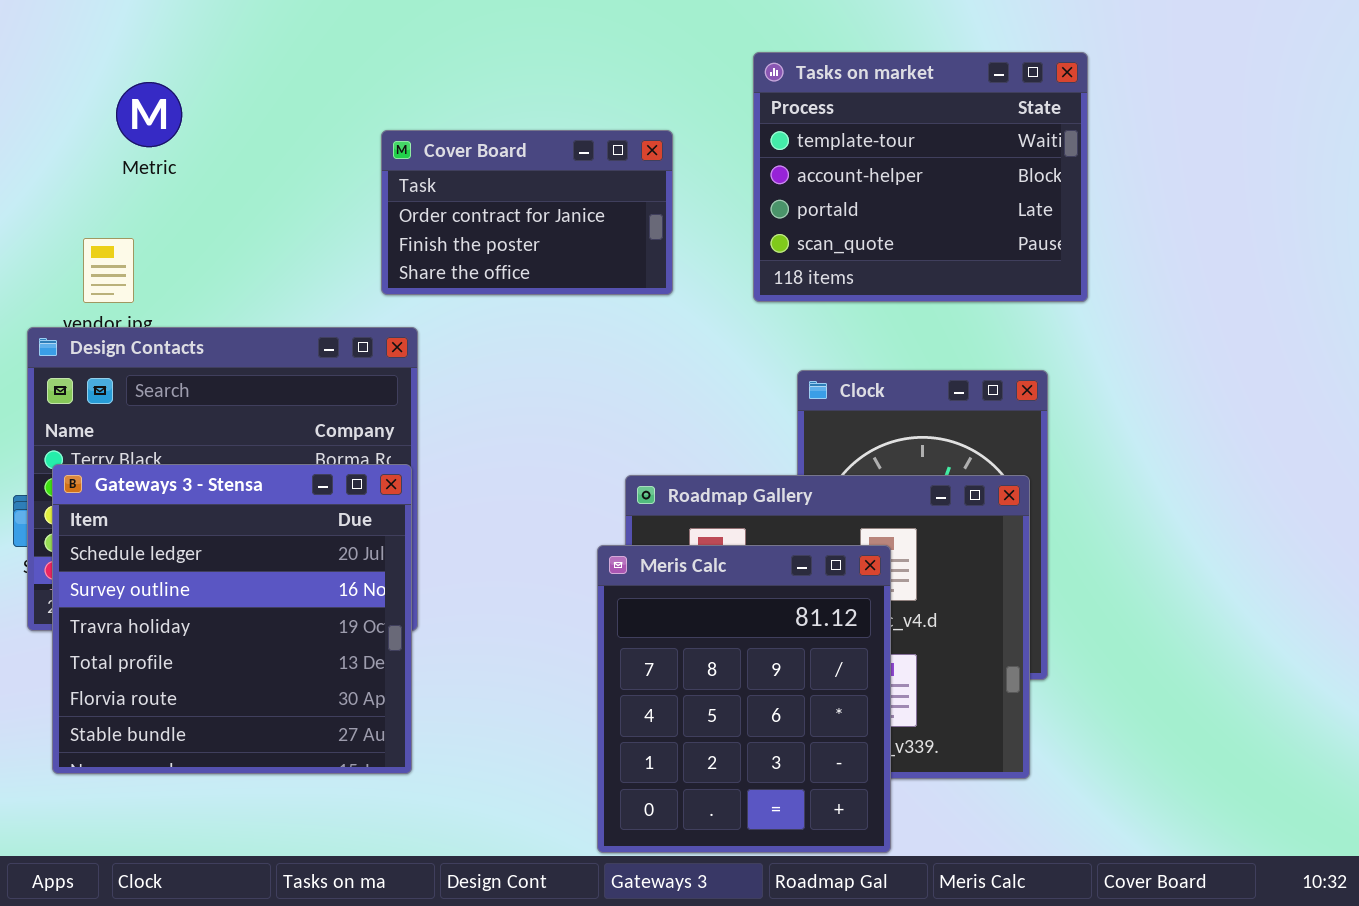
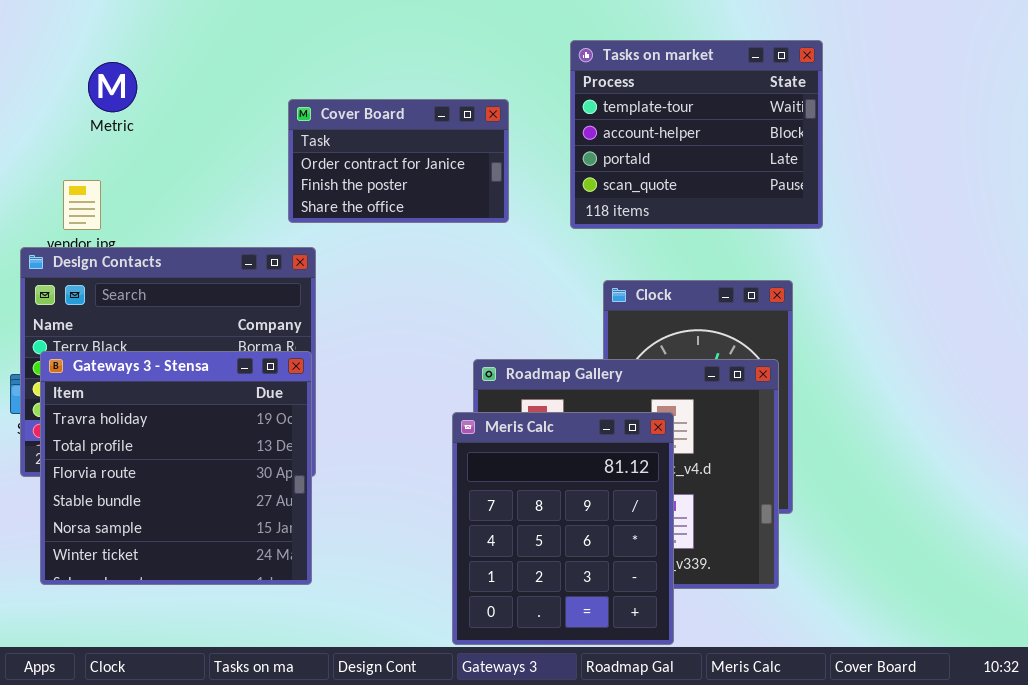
Gateways 3 - Stensa: [52,464,412,774] -> [40,351,312,585], scrolled down 2 rows

